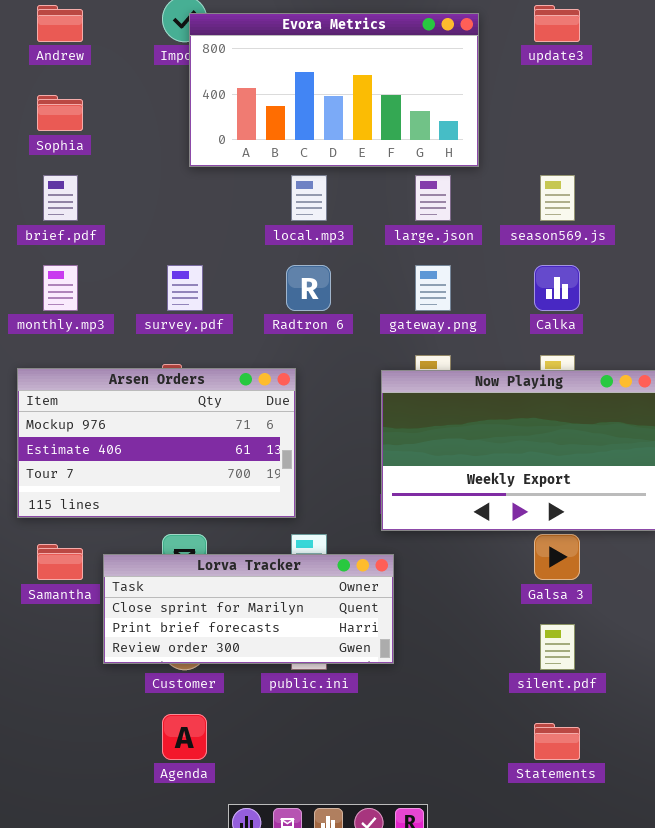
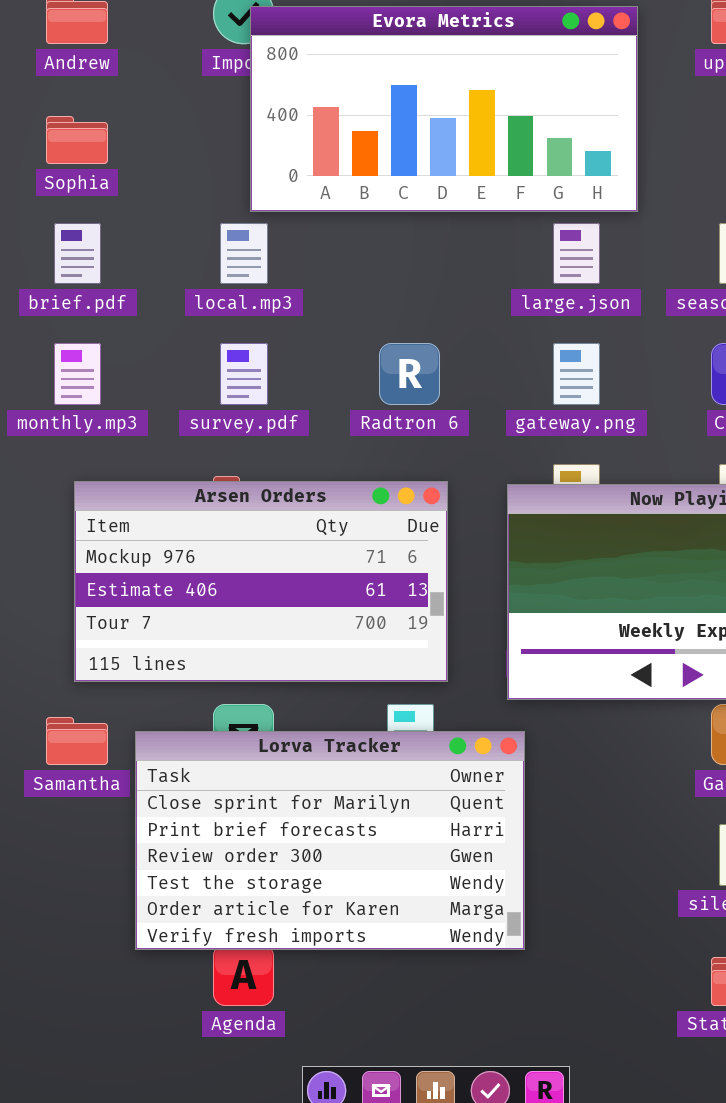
local.mp3: [291,175,327,221] -> [220,223,268,284], moved
Arsen Orders: [17,368,296,518] -> [74,481,448,682], moved
Lorva Tracker: [103,554,394,664] -> [135,731,525,950], resized

